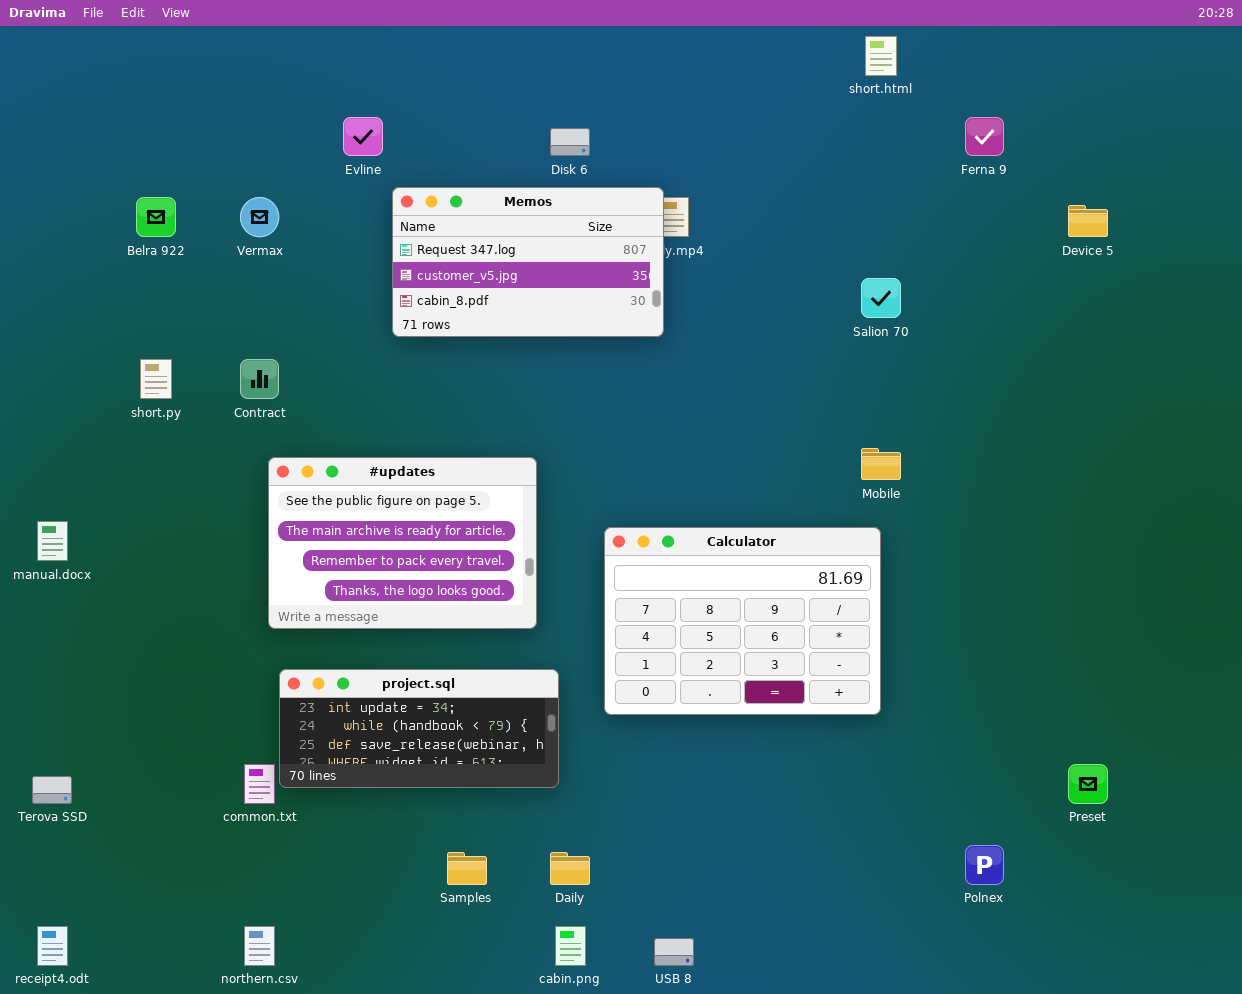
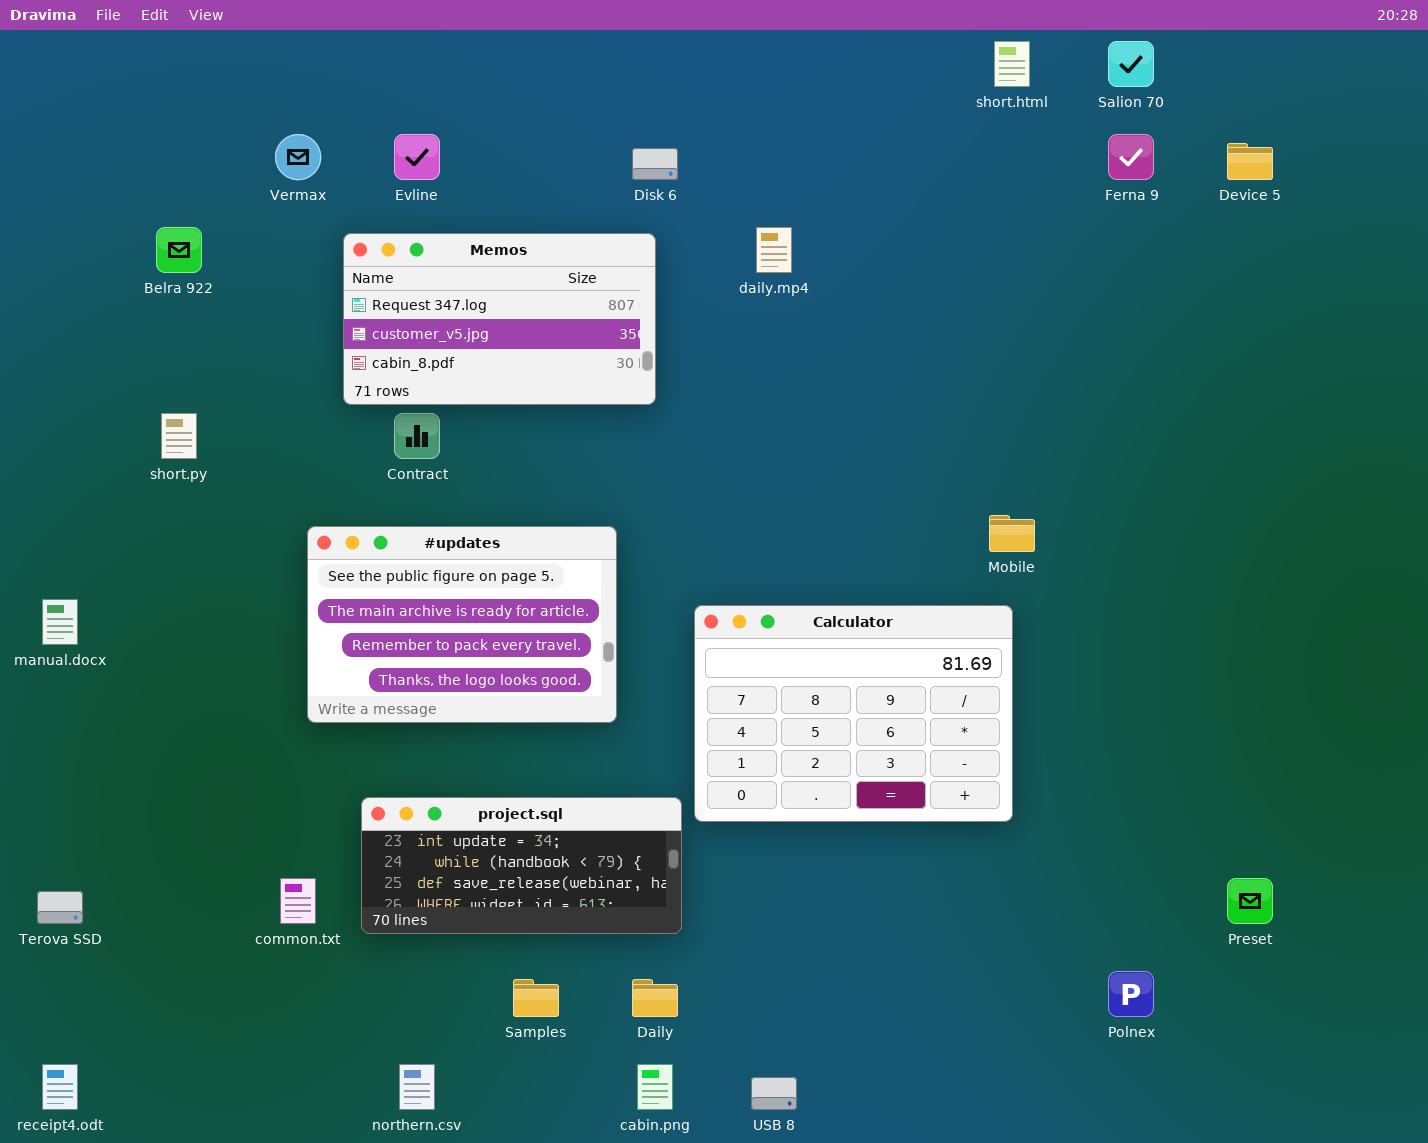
Memos: [392,187,664,337] -> [343,233,656,405], moved
Vermax: [240,197,279,237] -> [275,134,321,180], moved
Device 5: [1068,205,1108,237] -> [1227,143,1273,180], moved
Salion 70: [861,278,901,318] -> [1108,41,1154,87], moved
Contract: [240,359,279,399] -> [394,413,440,459], moved
project.sql: [279,669,559,788] -> [361,797,682,934], moved
northern.csv: [244,926,275,966] -> [399,1064,435,1110], moved

